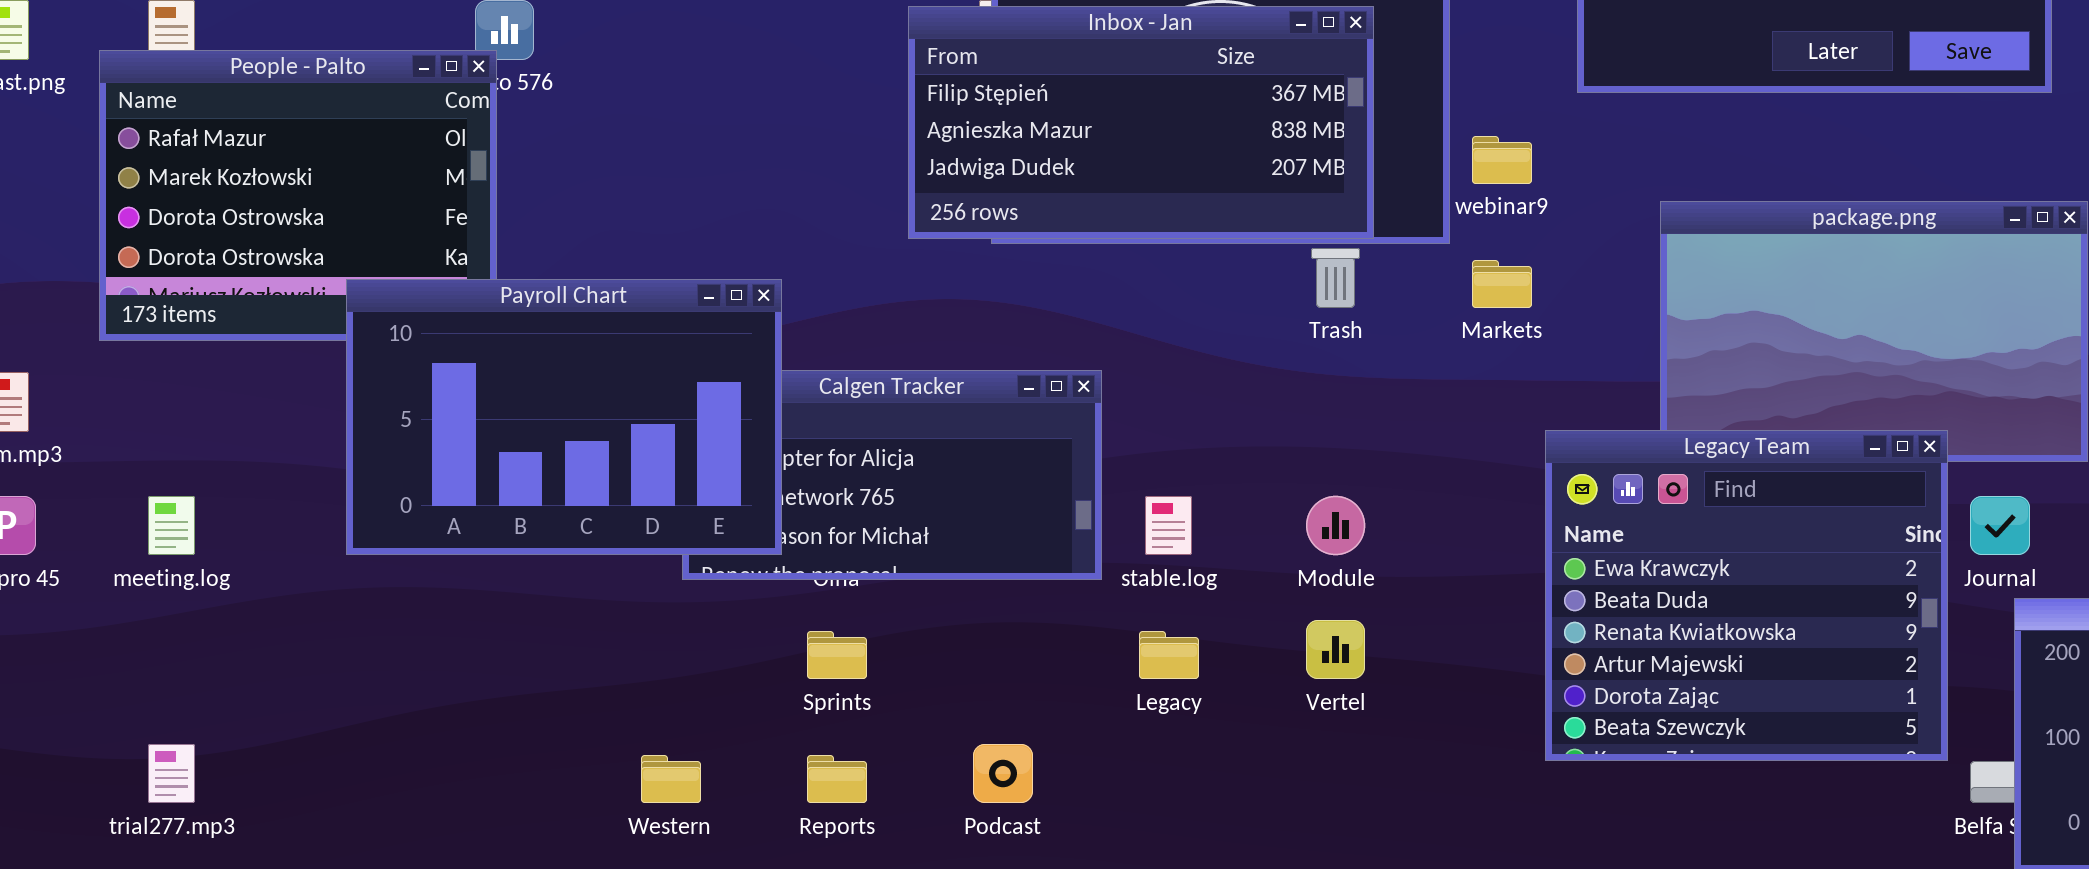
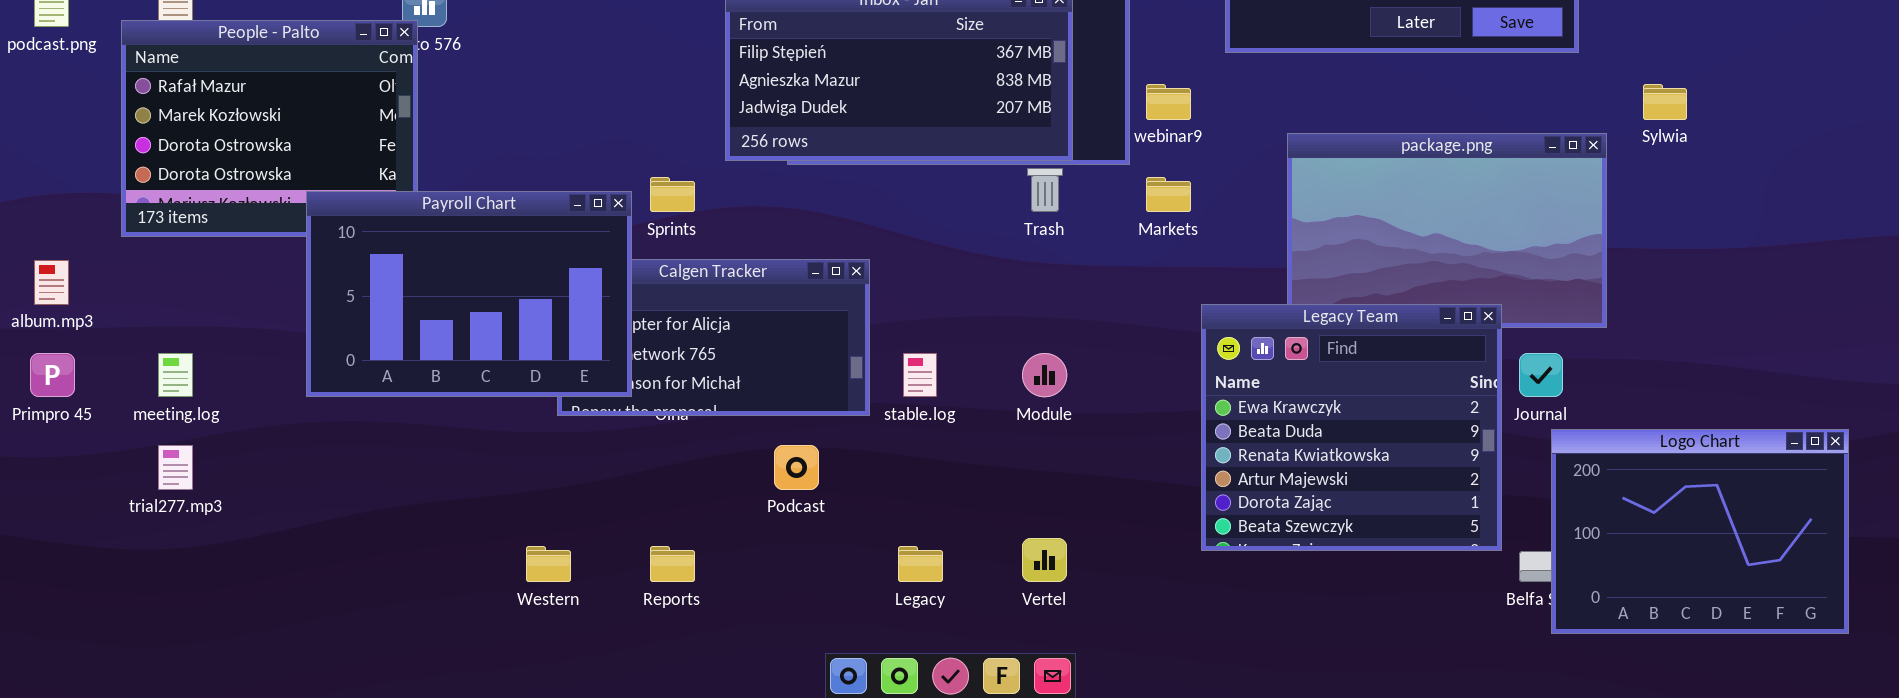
Vertel: [1306,620,1365,679] -> [1022,538,1067,582], moved
Sprints: [807,631,867,679] -> [650,177,695,212], moved
Legacy: [1139,631,1199,679] -> [898,546,943,582], moved
trial277.mp3: [148,744,195,803] -> [158,445,193,490], moved
Podcast: [973,744,1033,803] -> [774,445,819,490], moved

